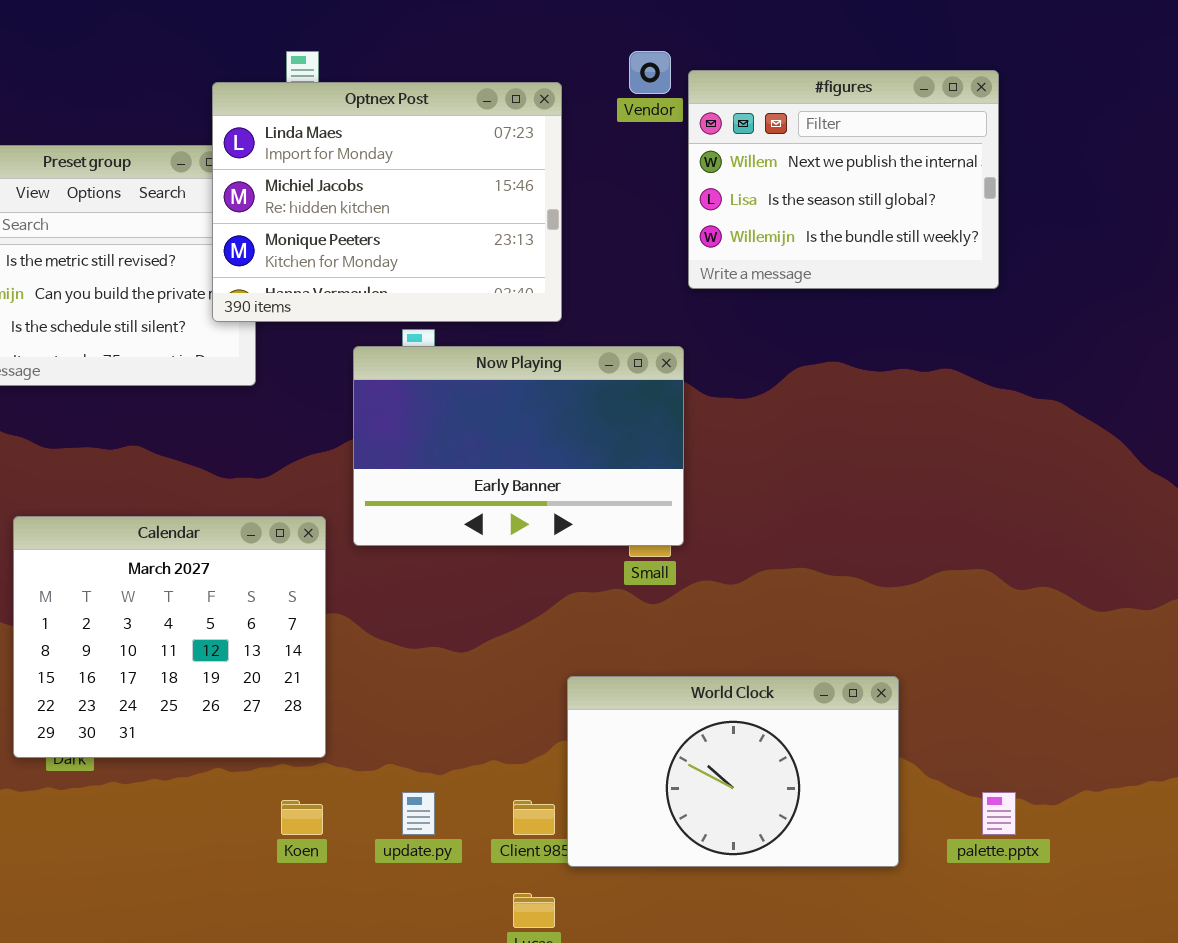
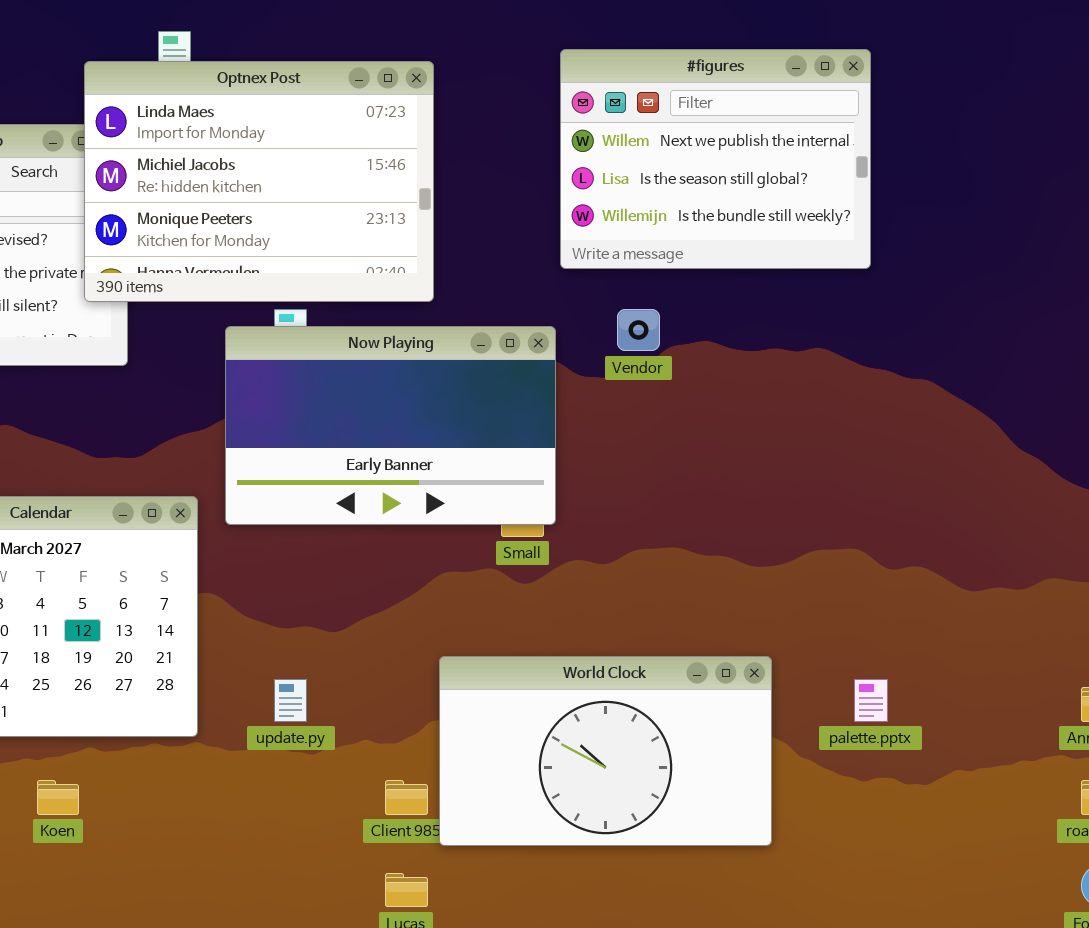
Vendor: [629,51,671,94] -> [617,309,660,351], moved
update.py: [402,792,435,835] -> [274,679,307,722], moved
palette.pptx: [982,792,1016,835] -> [854,679,888,722], moved
Koen: [281,800,323,835] -> [37,780,79,815], moved

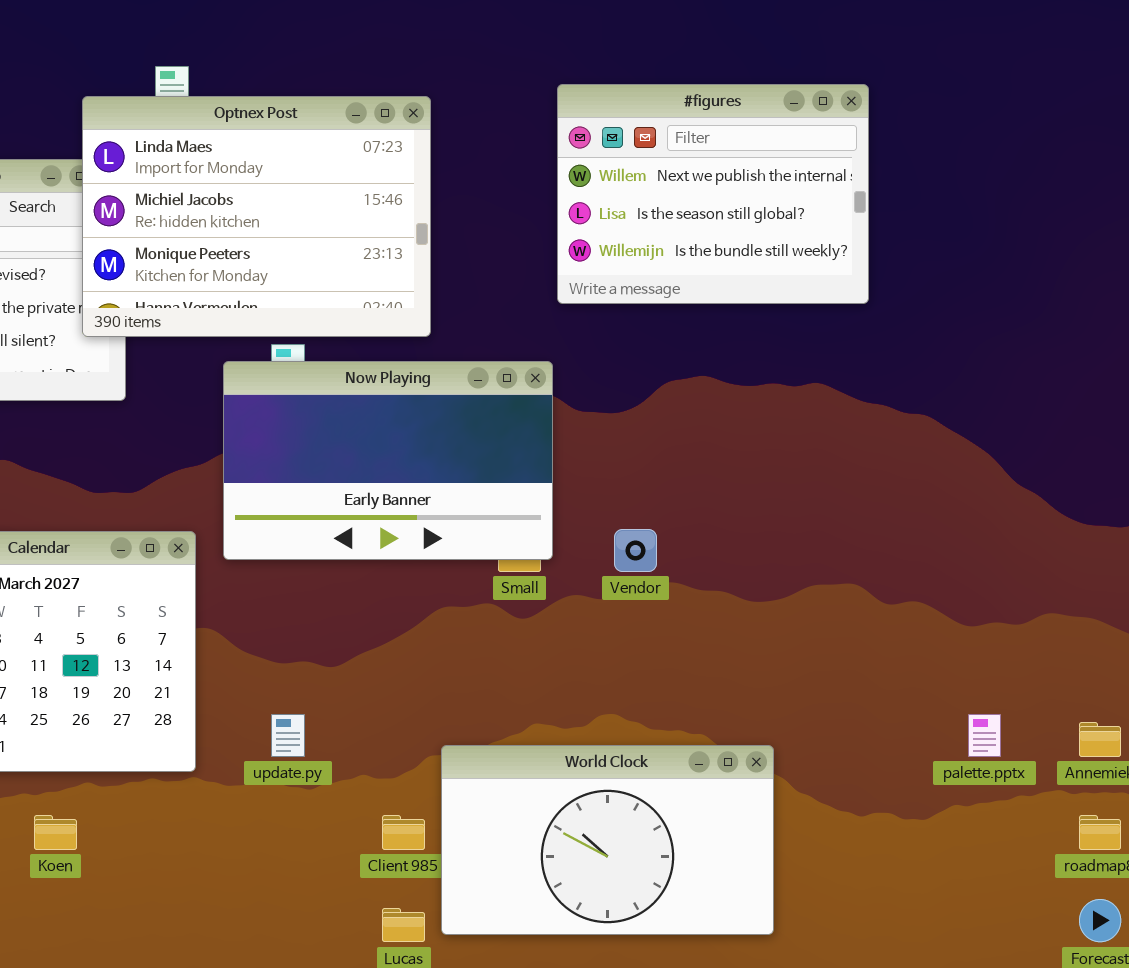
Vendor: [617,309,660,351] -> [614,529,657,572], moved
World Clock: [439,656,772,846] -> [441,745,774,935], moved
palette.pptx: [854,679,888,722] -> [968,714,1001,757], moved

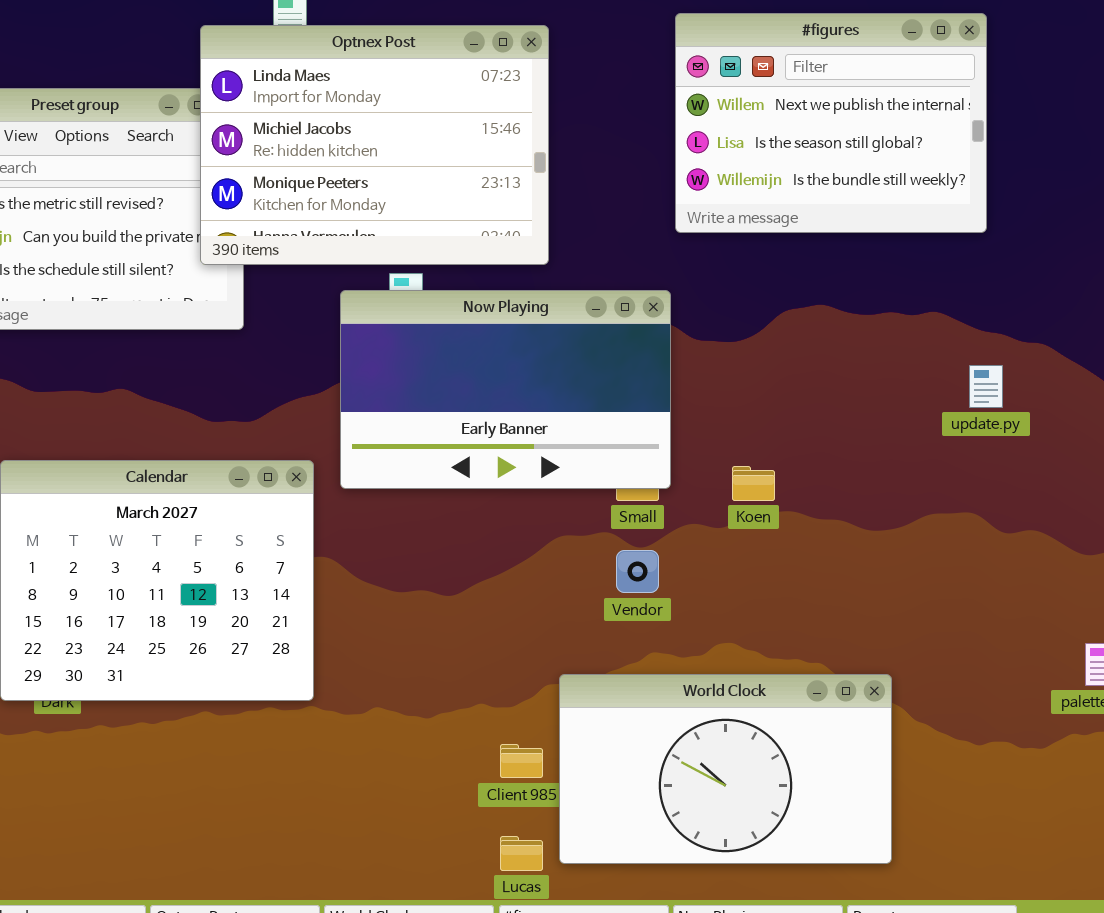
Vendor: [614,529,657,572] -> [616,550,659,593], moved
update.py: [271,714,305,757] -> [969,365,1003,408], moved
Koen: [34,815,77,850] -> [732,466,775,501], moved

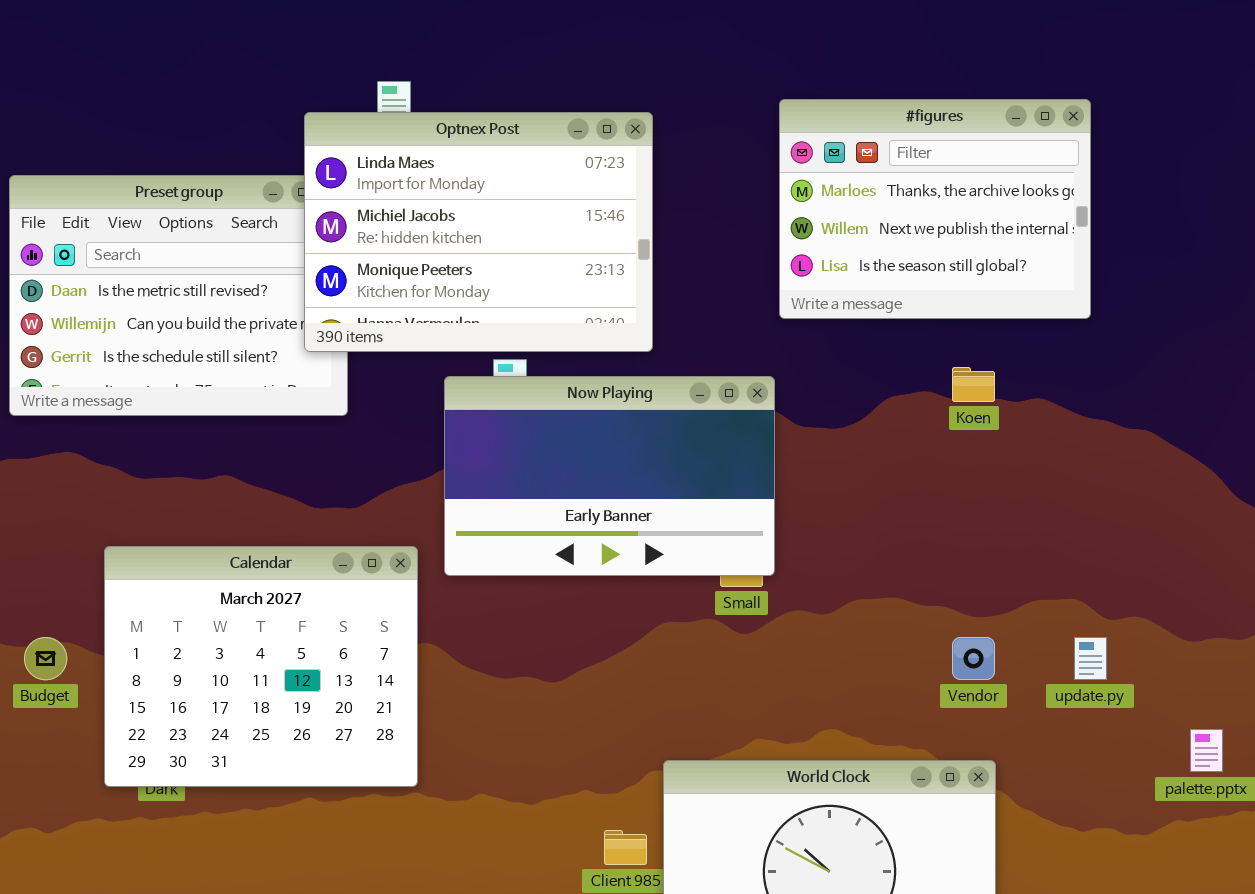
#figures: [675,13,987,233] -> [779,99,1091,319], scrolled up 1 row
update.py: [969,365,1003,408] -> [1074,637,1107,680], moved
Koen: [732,466,775,501] -> [952,367,995,402], moved
Vendor: [616,550,659,593] -> [952,637,995,680], moved

